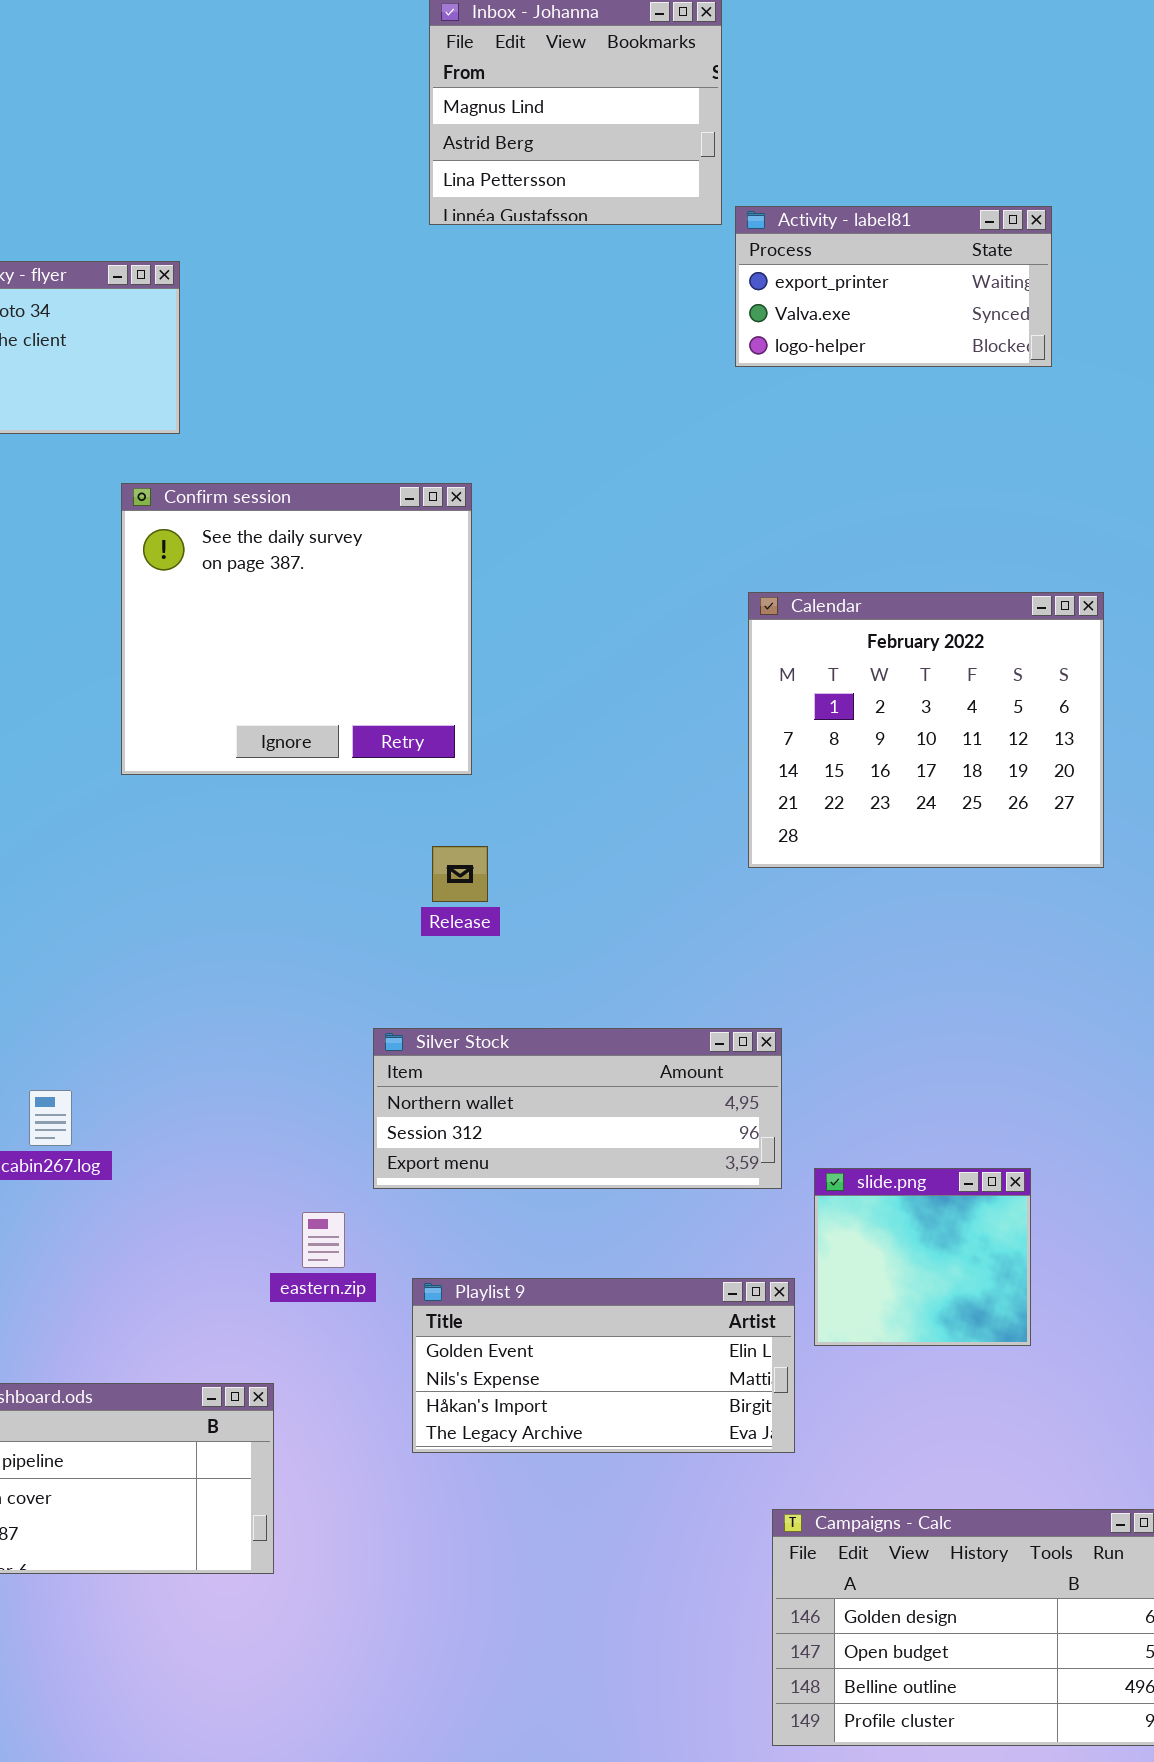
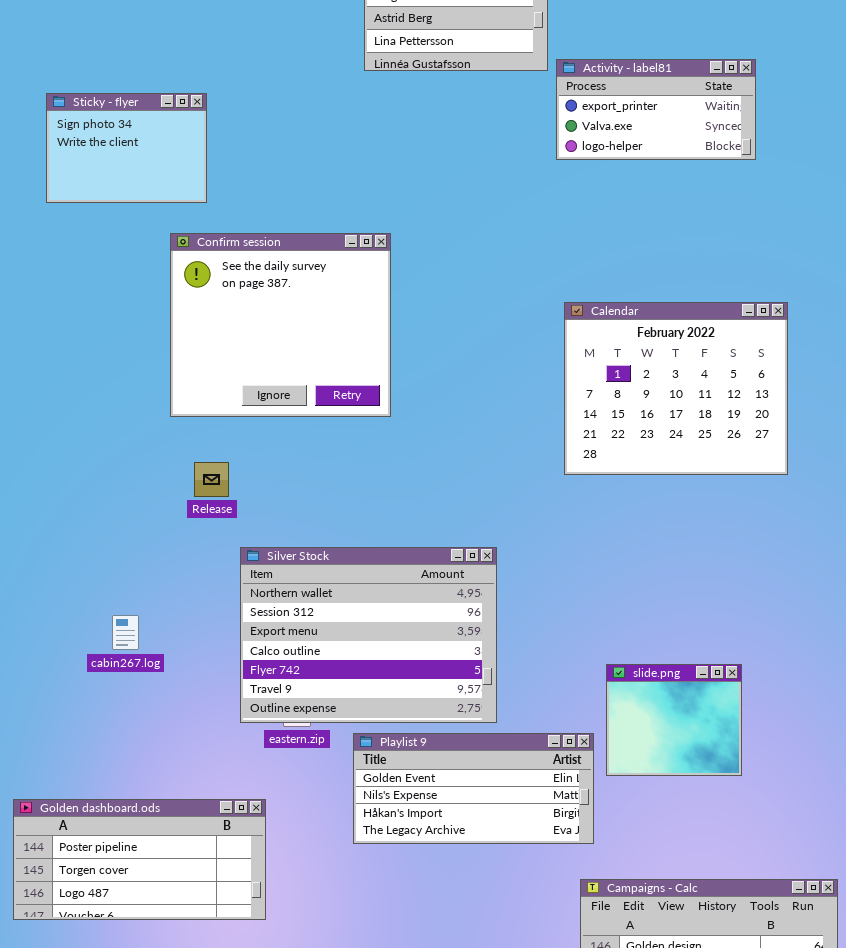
Release: [432,846,488,902] -> [194,462,229,497], moved
Silver Stock: [373,1028,782,1189] -> [240,547,497,723], moved, resized

